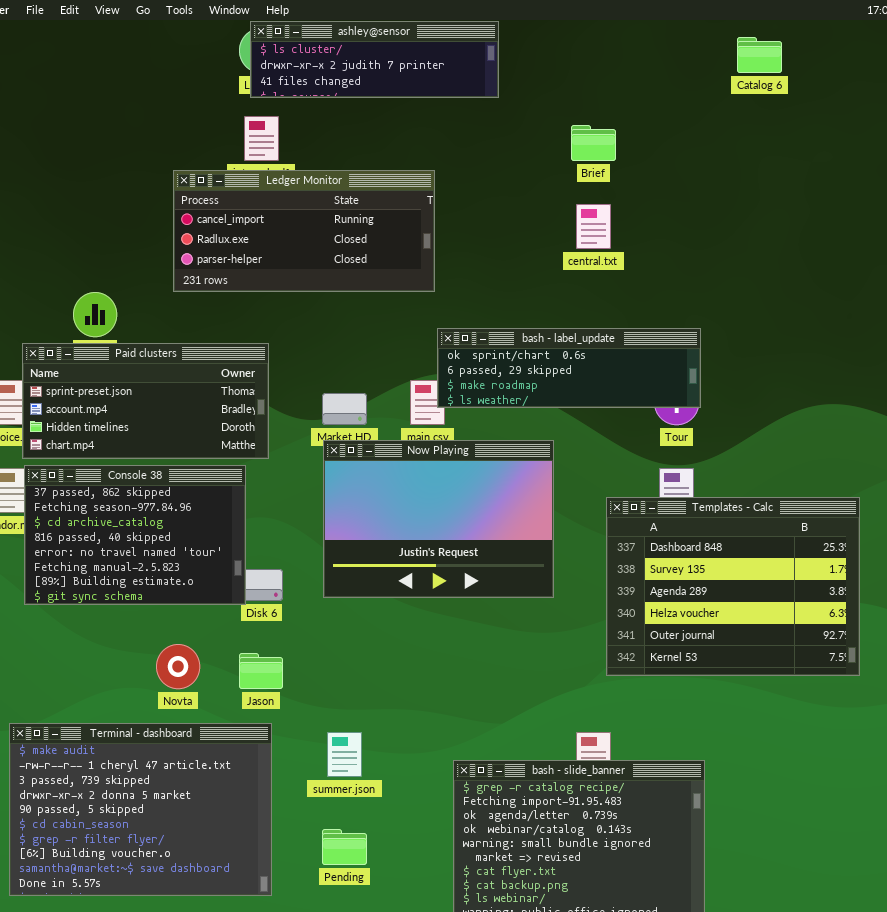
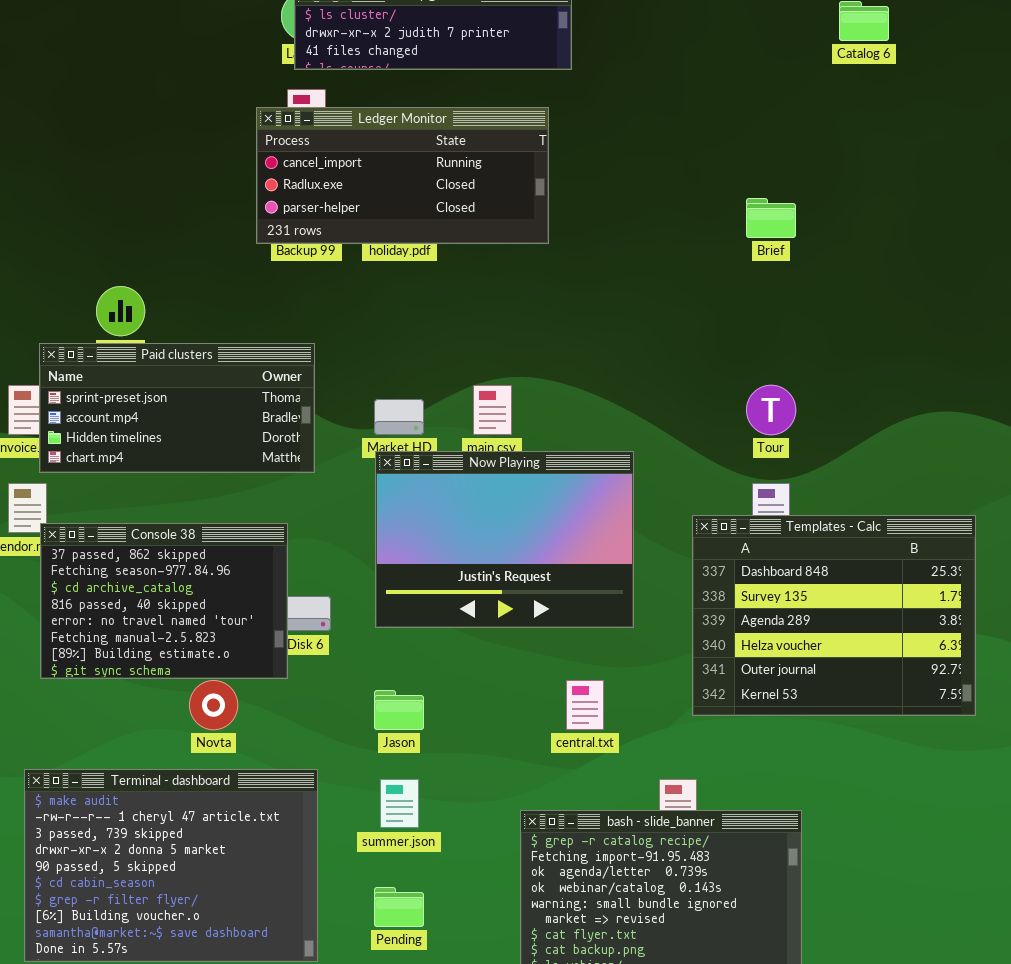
Brief: [571,125,616,161] -> [746,198,796,238], moved
Ledger Monitor: [173,170,435,292] -> [256,107,549,244], moved
central.txt: [576,204,611,249] -> [566,680,604,730], moved
bash - label_update: [437,328,701,408] -> none, closed
Console 38: [24,465,246,605] -> [40,523,288,679], moved
Jason: [239,653,283,689] -> [374,690,424,730], moved

